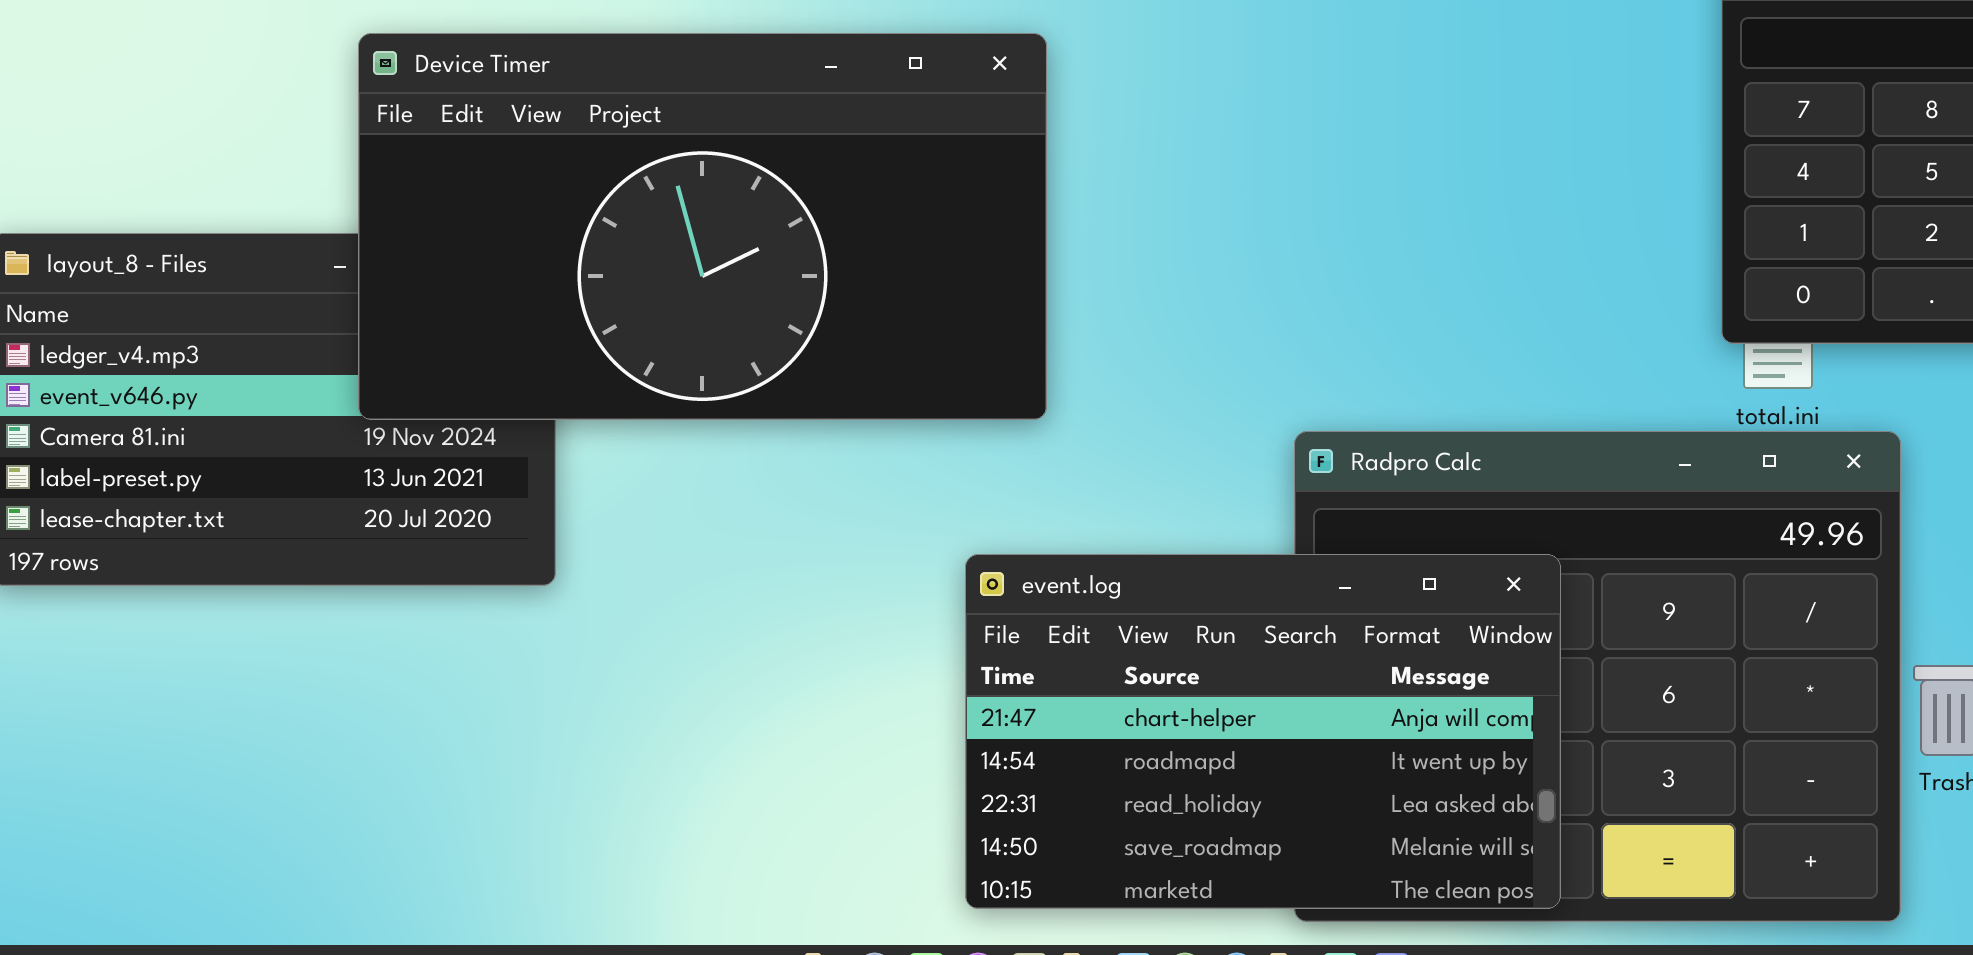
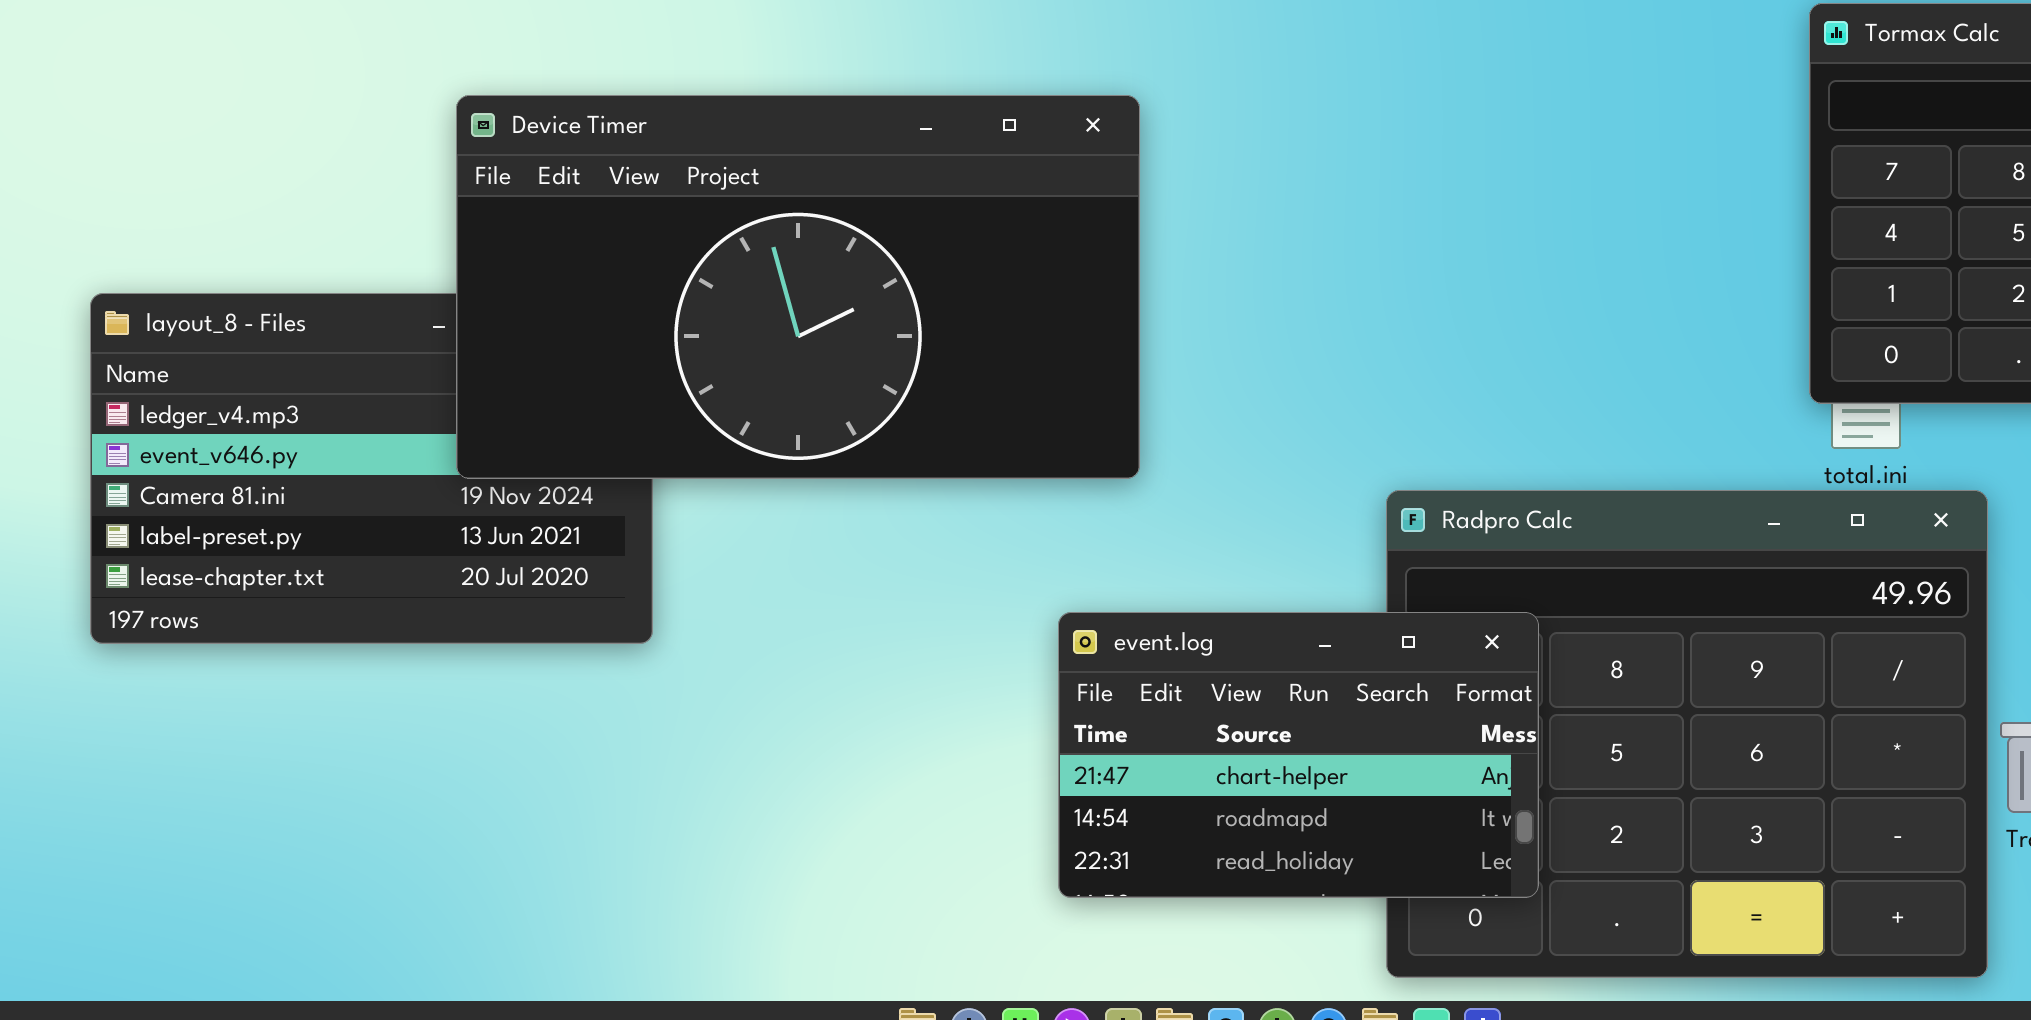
event.log: [965,554,1561,909] -> [1058,612,1539,898], resized

